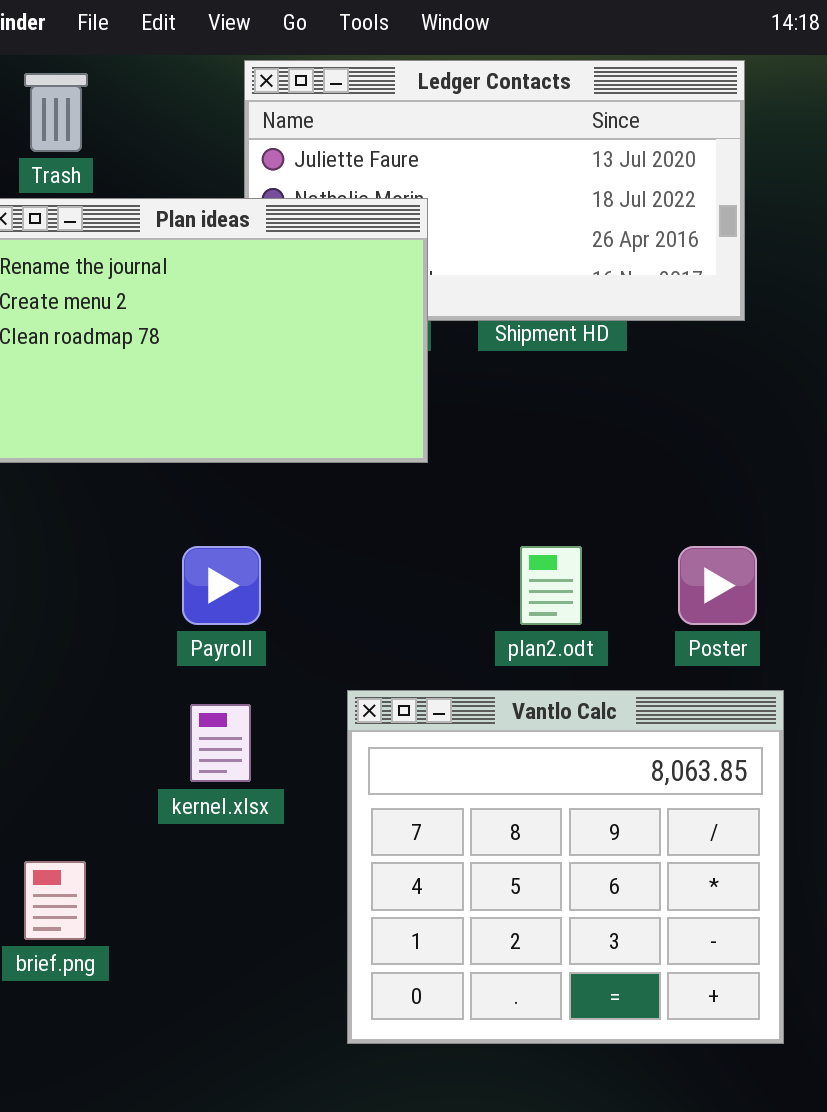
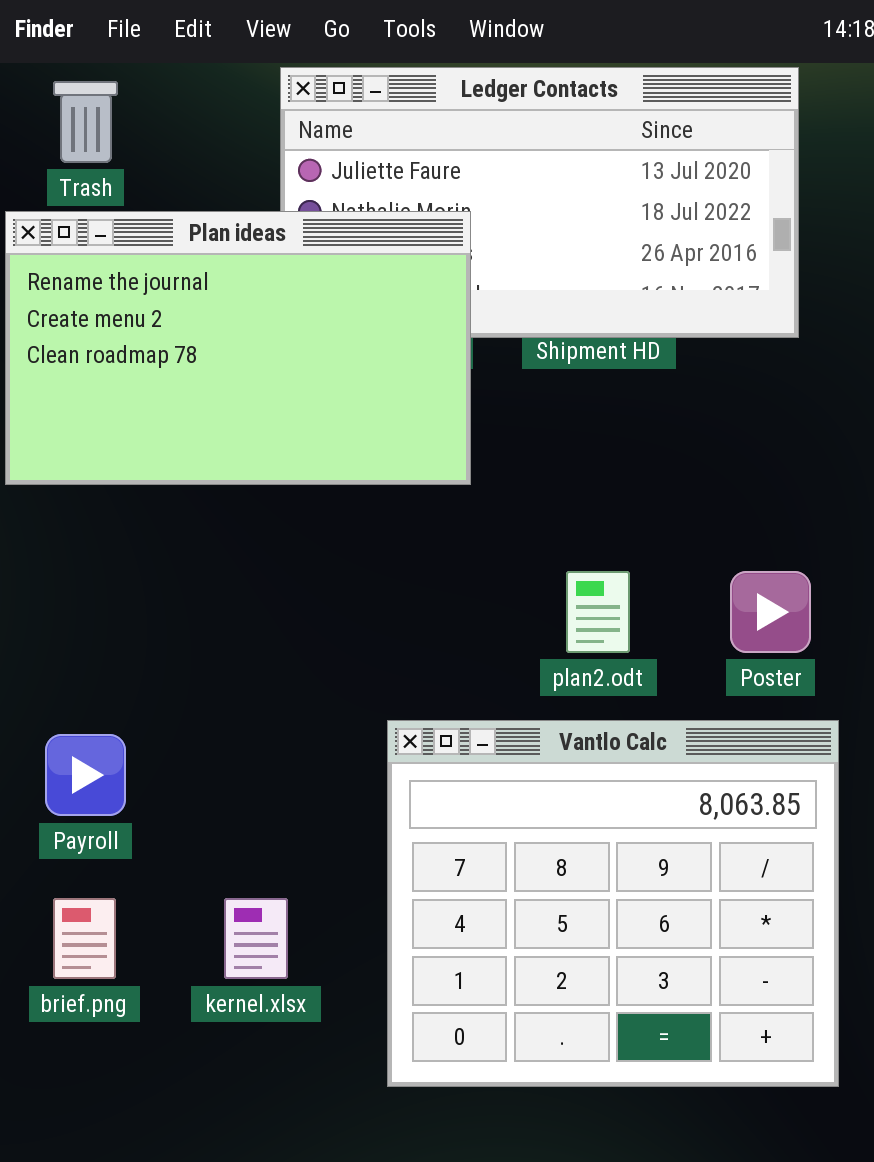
Payroll: [182,546,261,625] -> [45,734,126,816], moved
kernel.xlsx: [190,704,251,782] -> [224,898,288,979], moved

